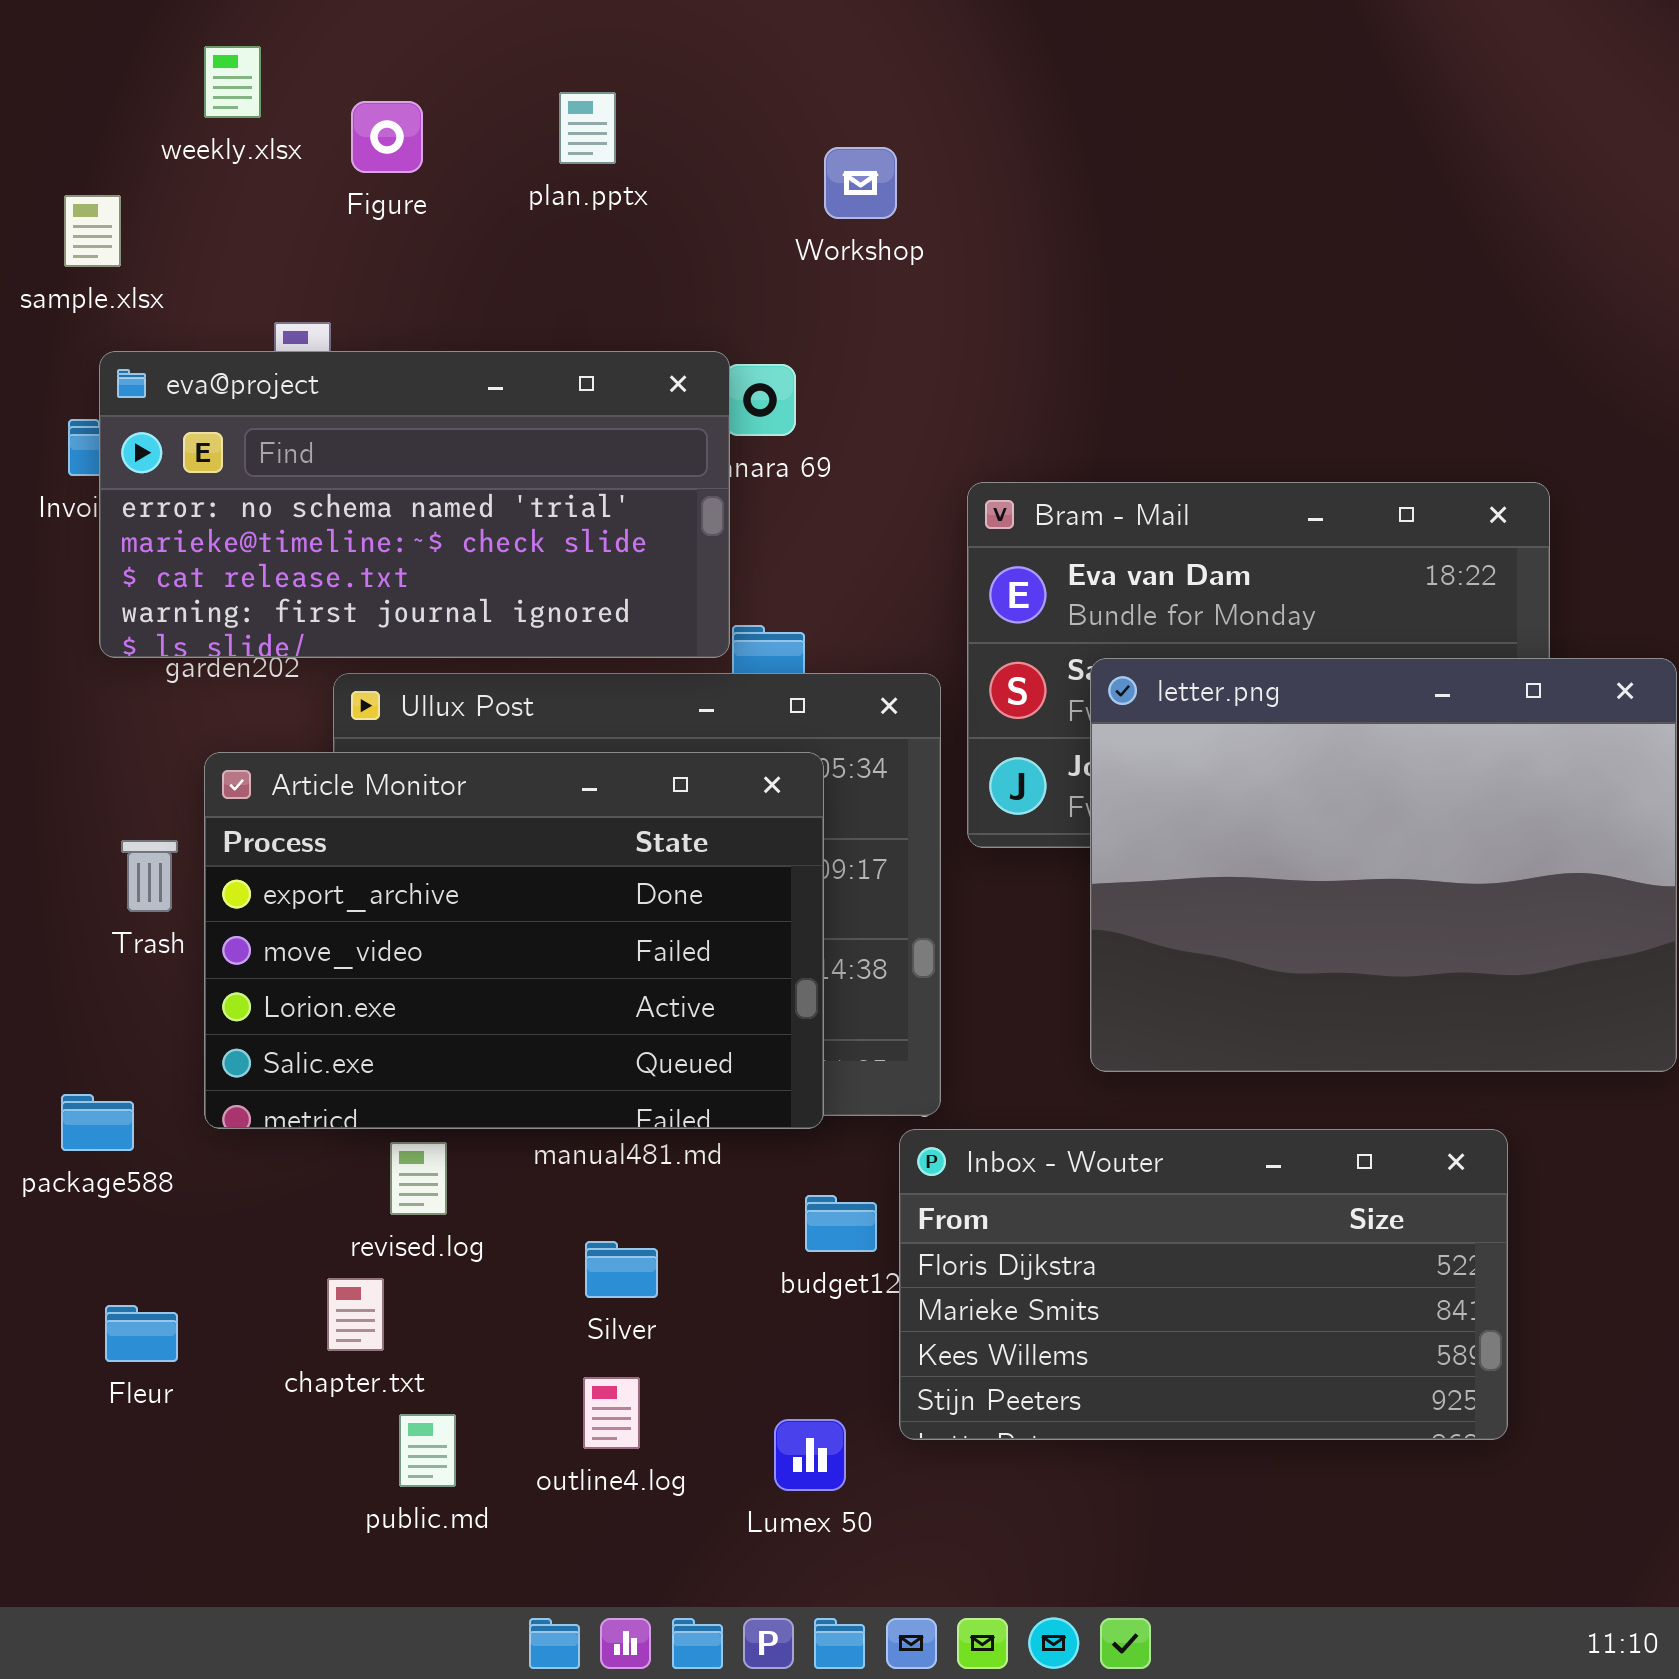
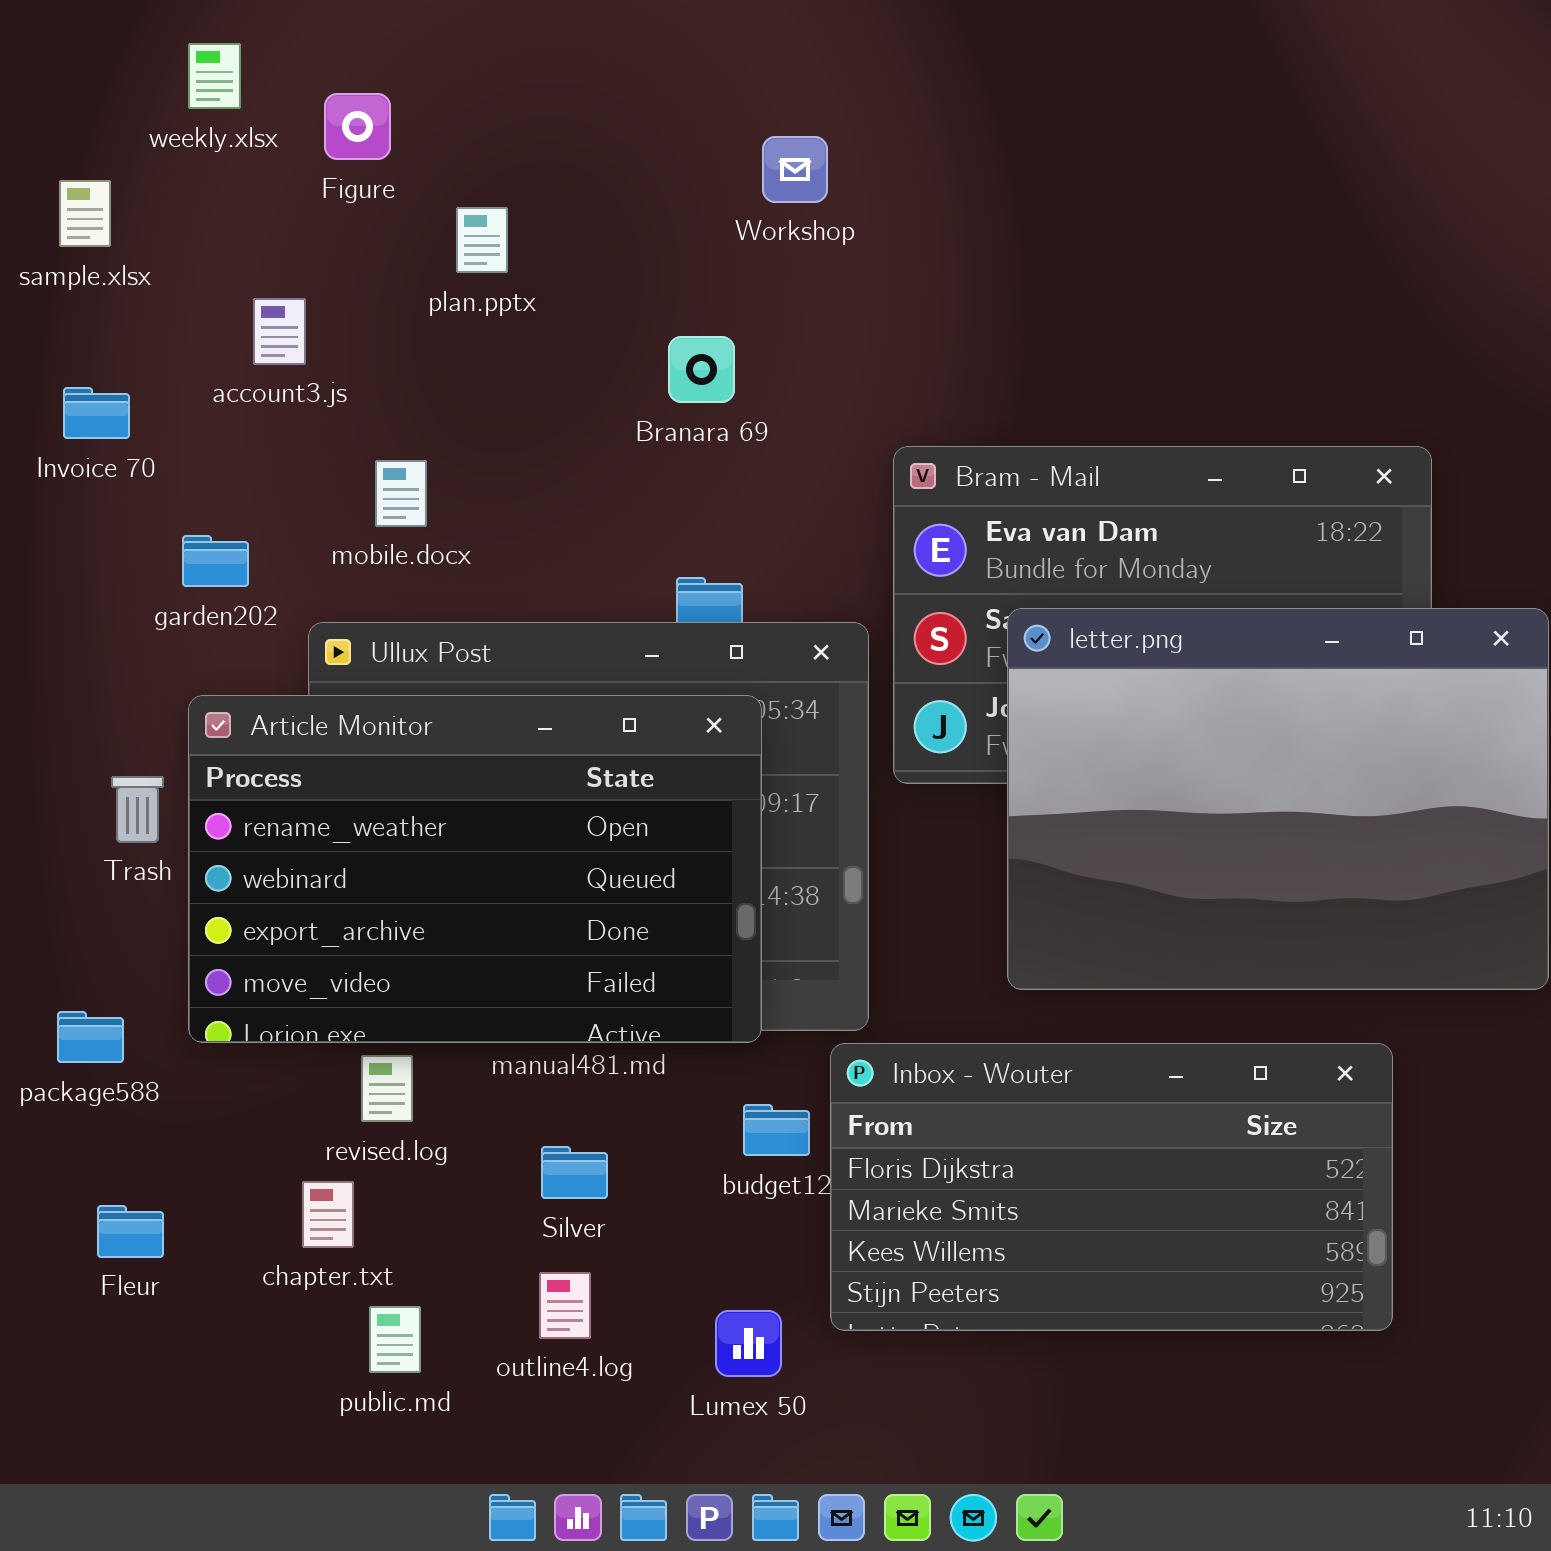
plan.pptx: [559,92,616,164] -> [456,207,508,273], moved
eva@project: [99,351,730,658] -> none, closed
Article Monitor: [204,752,824,1129] -> [188,695,762,1043], scrolled up 2 rows

